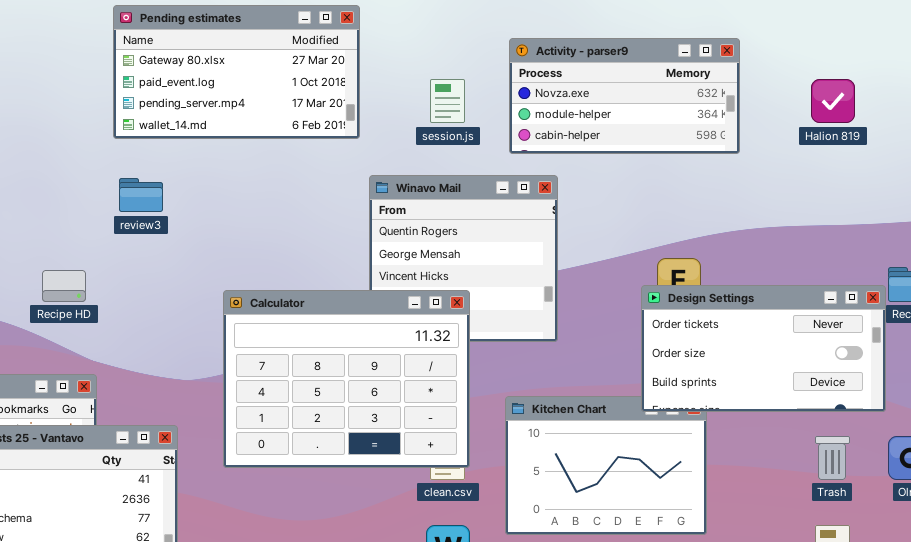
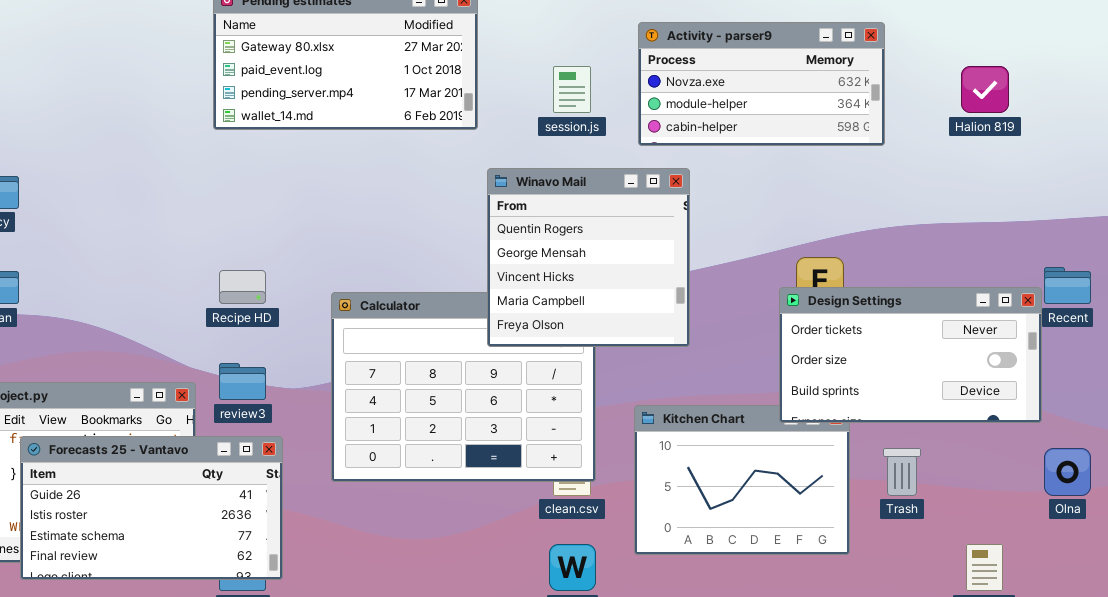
Winavo Mail: [369,175,558,342] -> [487,168,690,347], raised
review3: [119,178,163,212] -> [219,363,266,400], moved
Recipe HD: [42,270,86,302] -> [219,270,266,304], moved
Trash: [815,436,850,480] -> [883,448,921,496], moved

